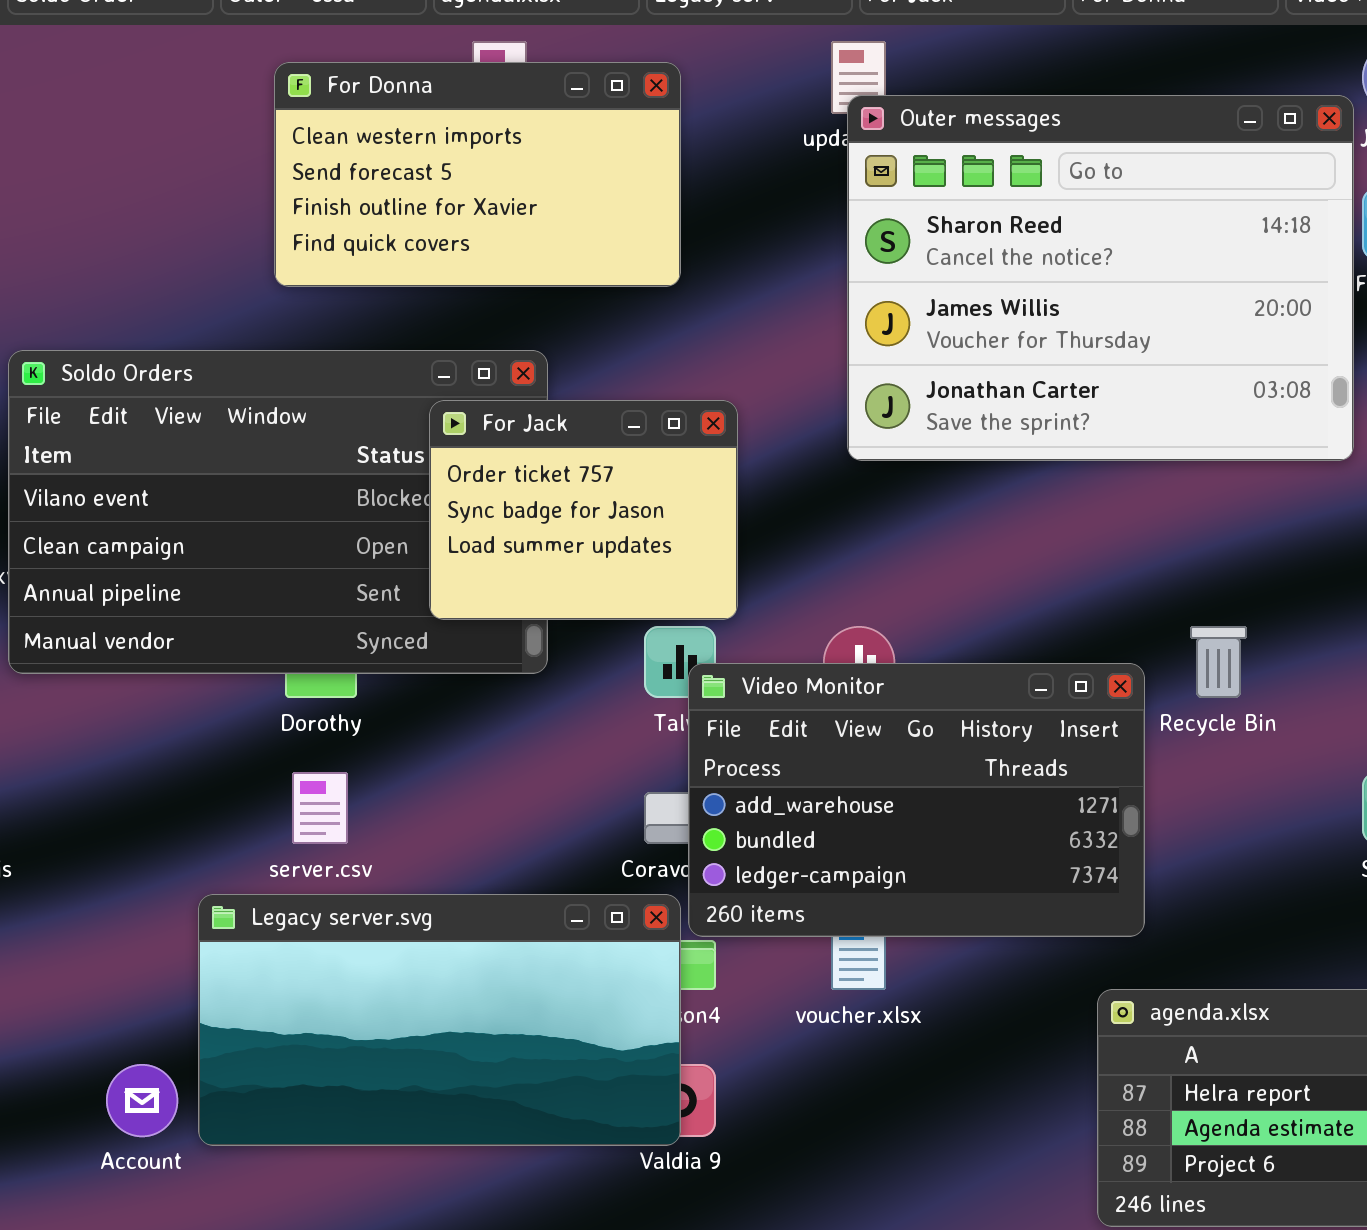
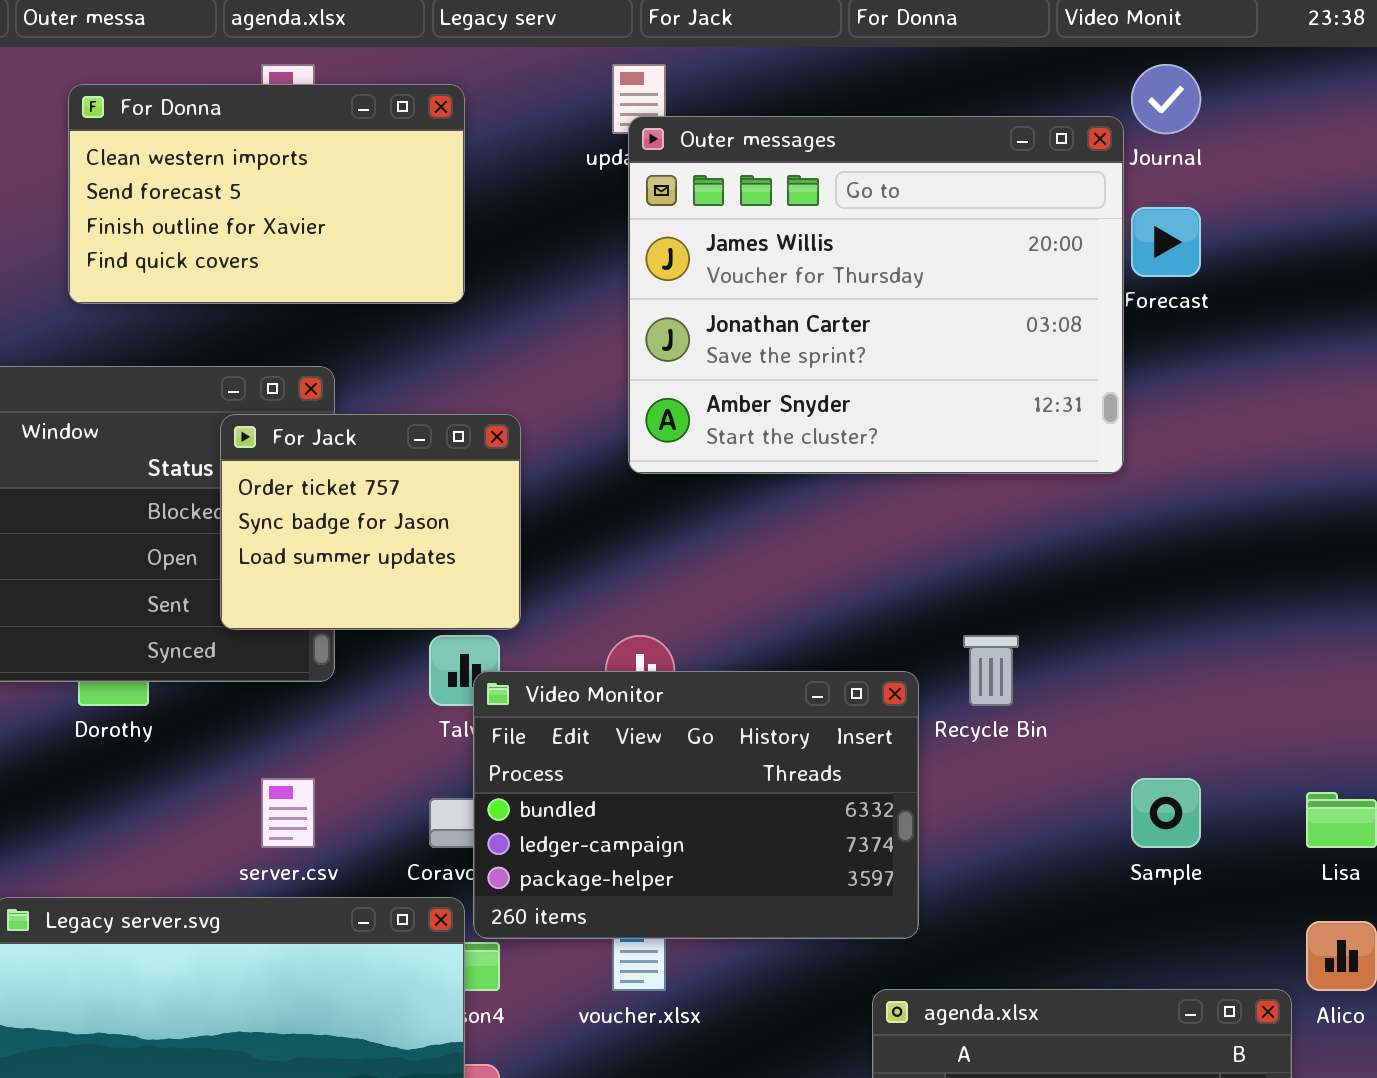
Outer messages: [847,95,1354,461] -> [628,116,1124,474], scrolled down 1 row
Video Monitor: [688,663,1145,937] -> [473,671,919,939], scrolled down 1 row
server.csv: [292,772,348,844] -> [261,778,315,848], moved

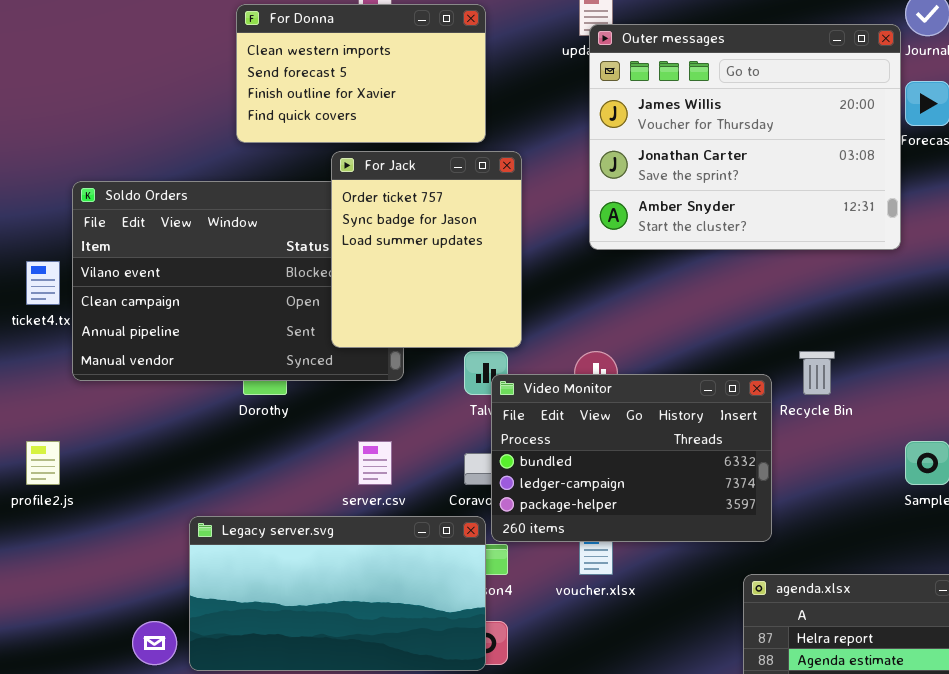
For Jack: [220,414,521,630] -> [331,151,522,348], resized

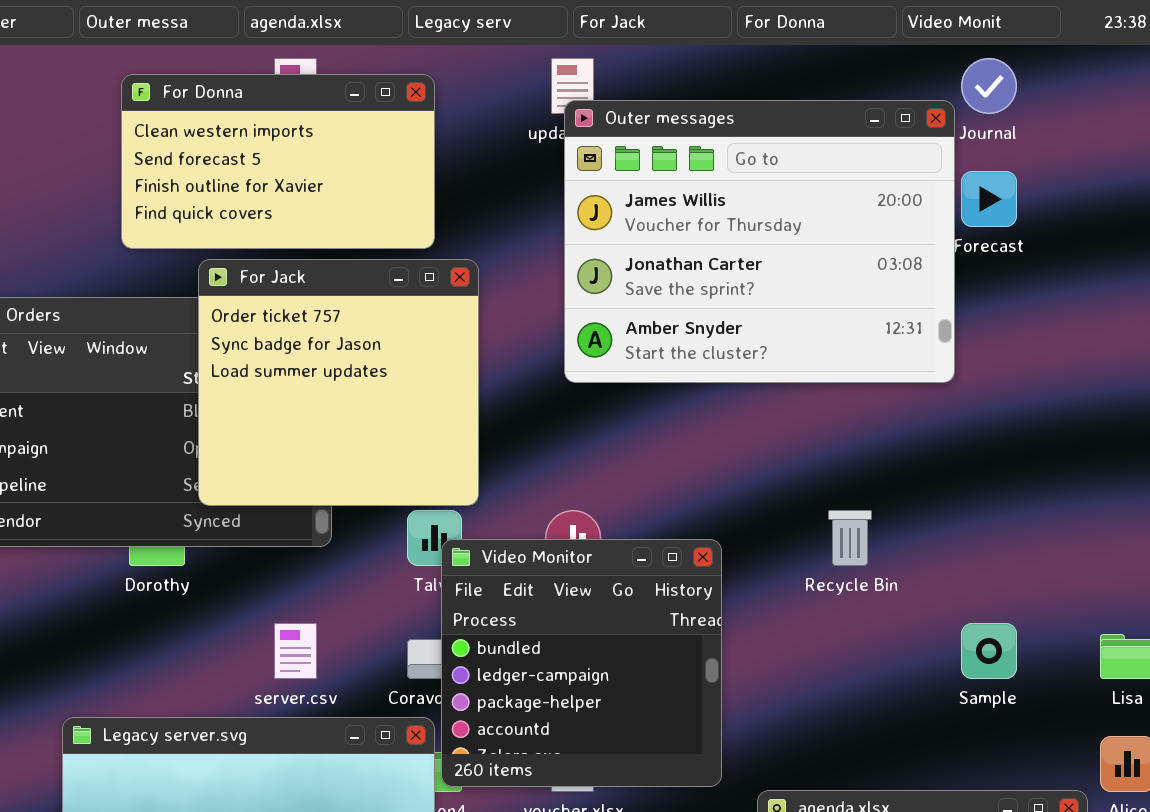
For Jack: [331,151,522,348] -> [198,259,479,506], resized
Video Monitor: [491,374,772,542] -> [441,539,722,787], resized

